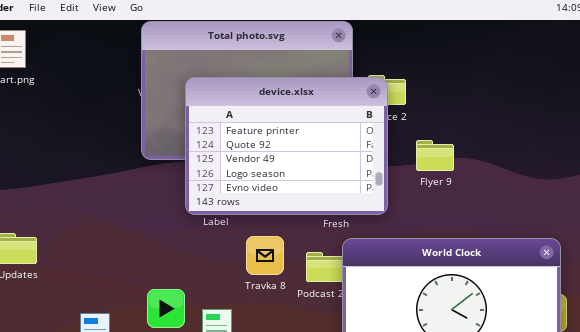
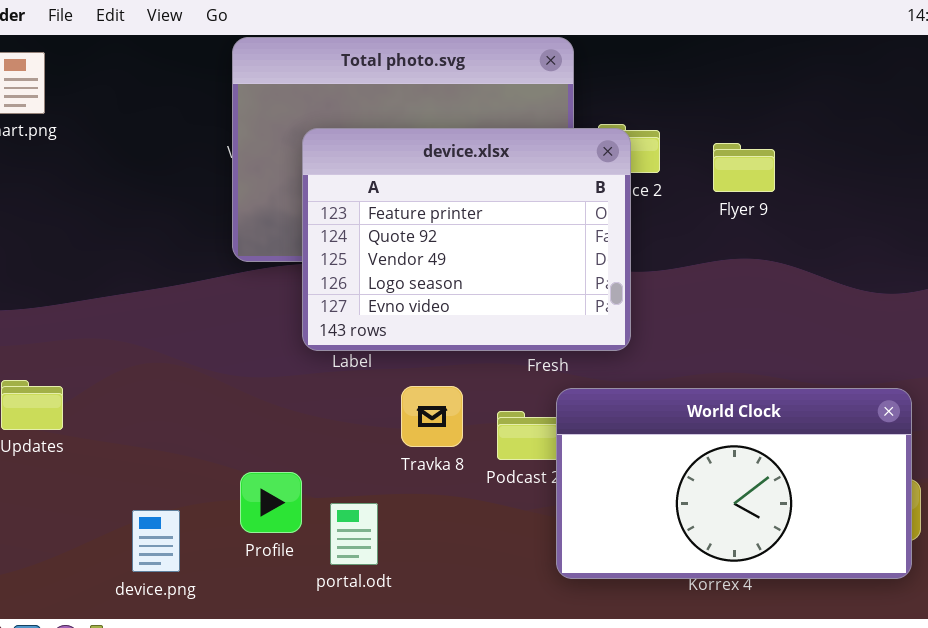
Flyer 9: [416,140,454,171] -> [713,143,775,192], moved

